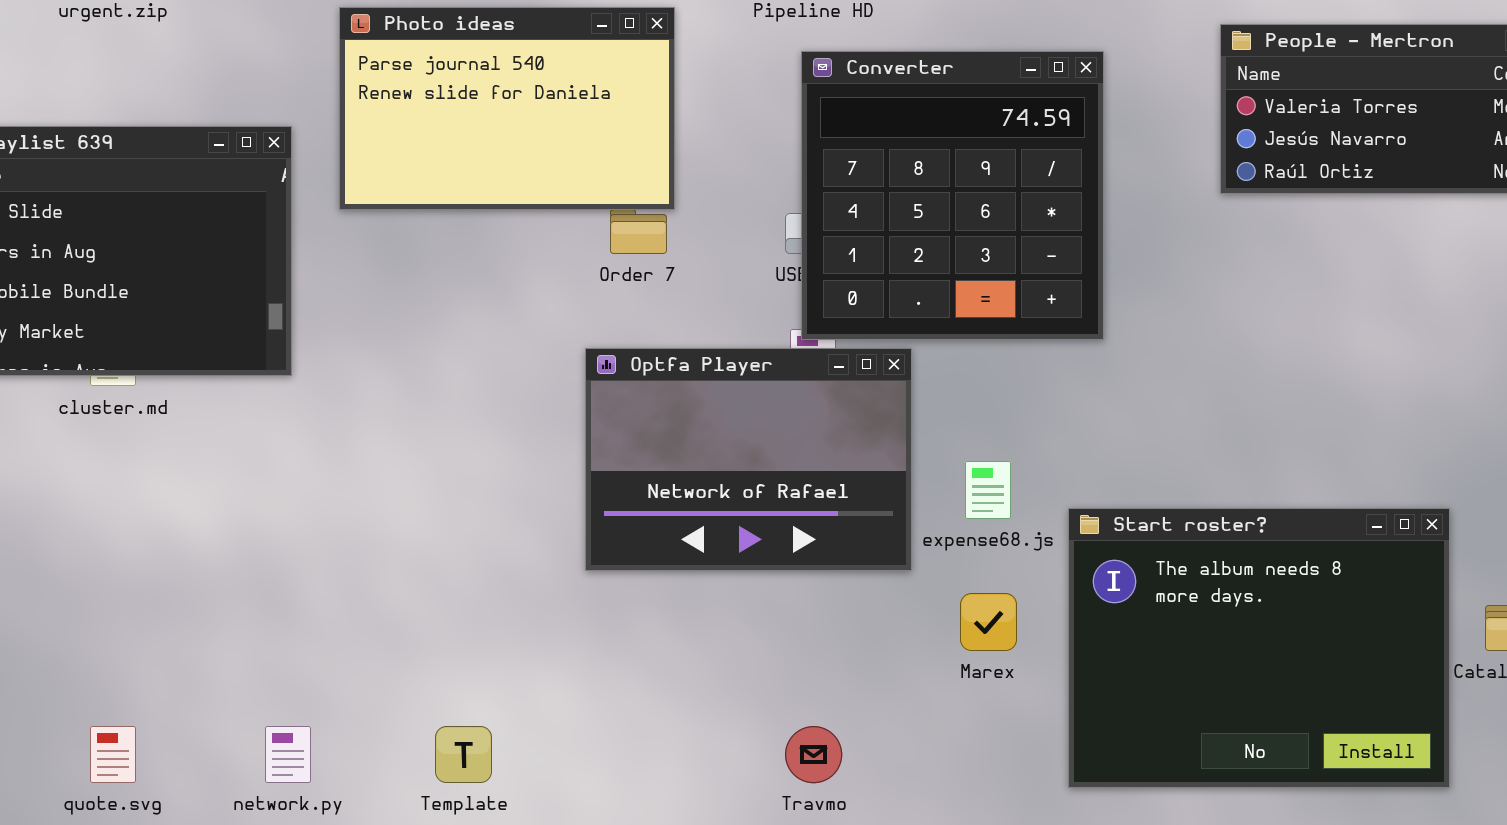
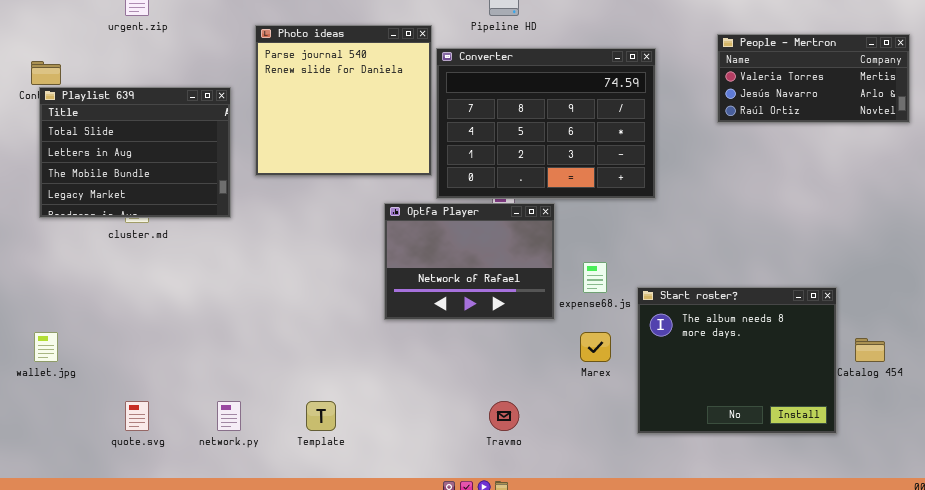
Photo ideas: [339,7,675,210] -> [255,25,432,176], resized
Converter: [801,51,1104,340] -> [436,48,656,199], resized

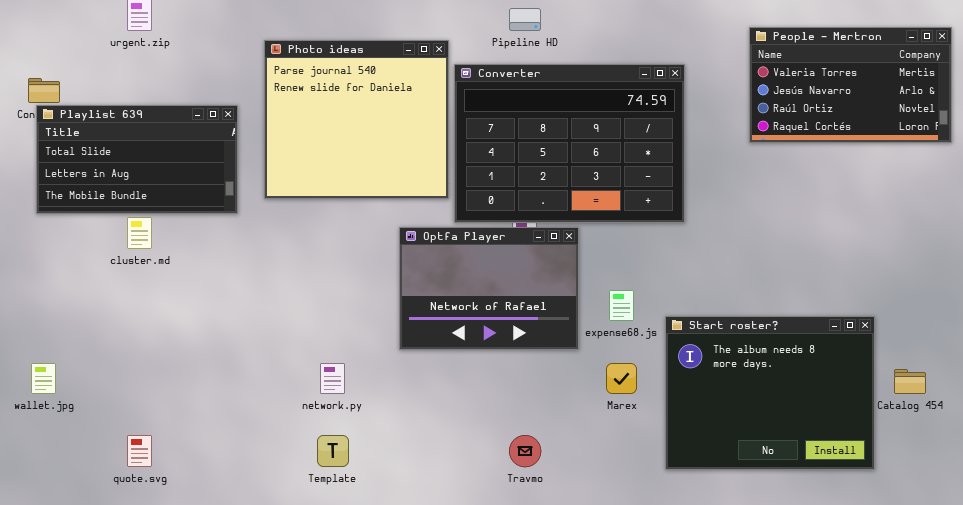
People - Mertron: [717,34,910,123] -> [749,27,952,143], resized
Playlist 639: [39,87,231,218] -> [36,105,238,214], resized
network.py: [217,401,241,431] -> [320,363,345,394], moved

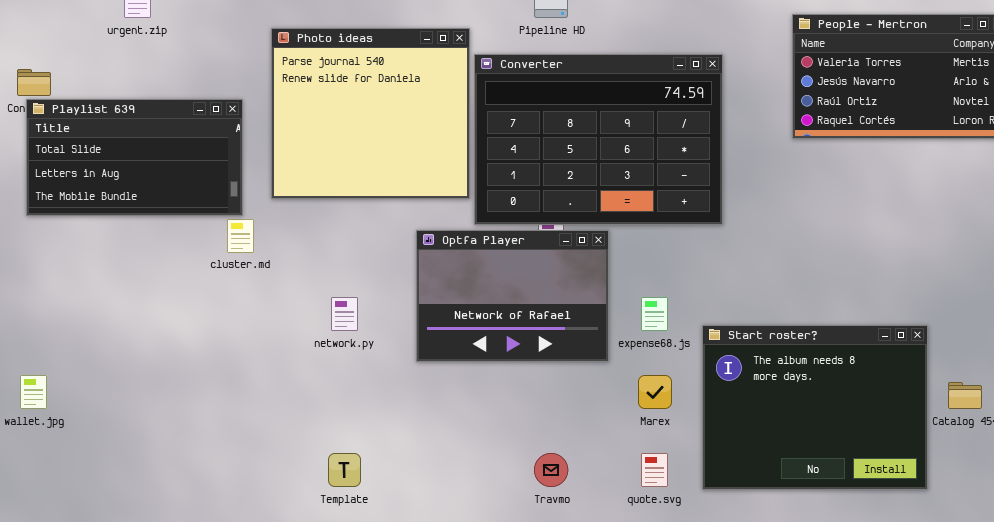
cluster.md: [127,217,152,249] -> [227,219,254,253], moved
network.py: [320,363,345,394] -> [331,297,358,331], moved
quote.svg: [127,435,152,467] -> [641,453,668,487], moved

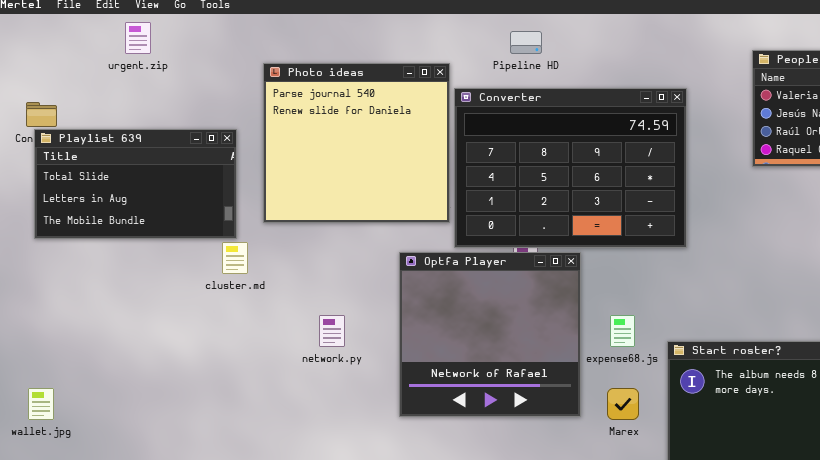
Optfa Player: [416,230,609,362] -> [399,252,581,417], resized

